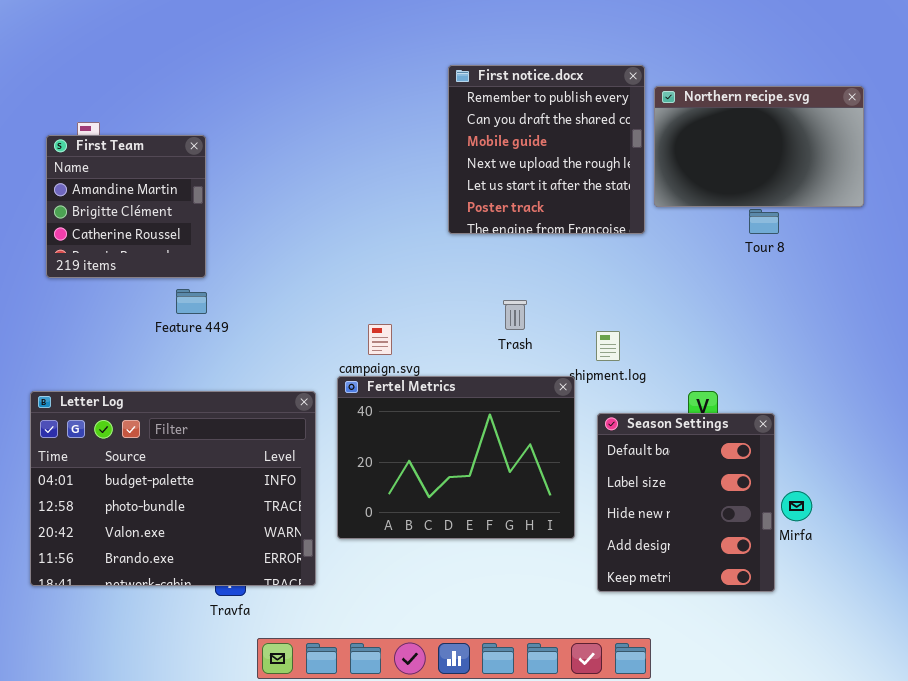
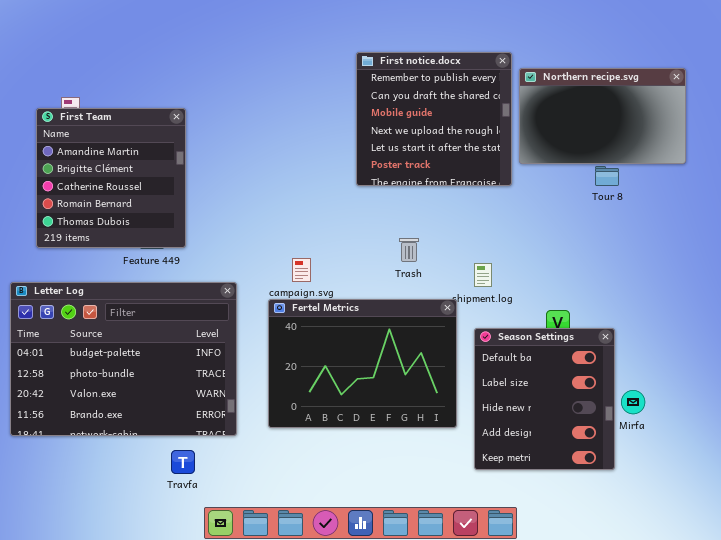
First Team: [46,135,206,278] -> [36,108,186,248], resized
Letter Log: [30,391,316,586] -> [10,282,237,436], moved

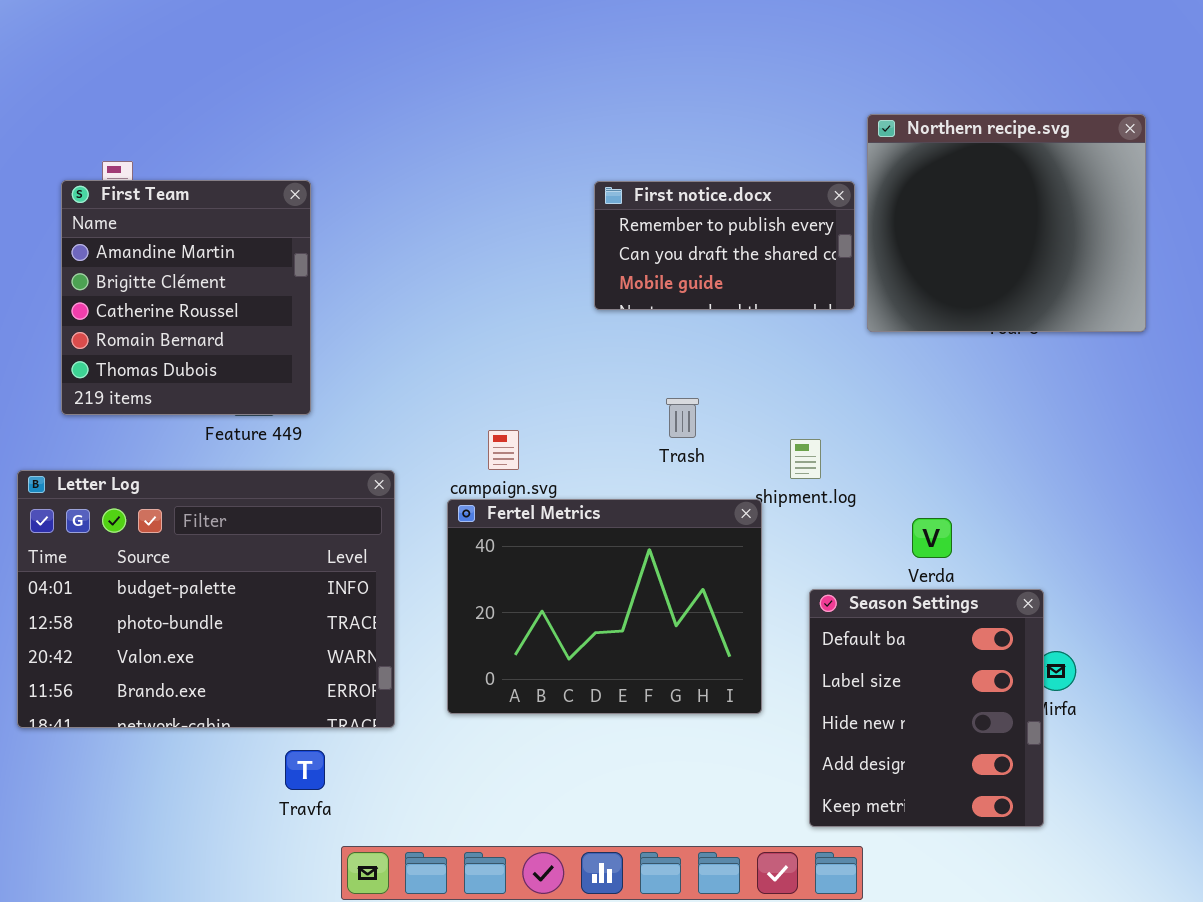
First notice.docx: [356,52,512,186] -> [594,181,855,310], resized
Northern recipe.svg: [519,68,686,164] -> [867,114,1146,332], resized
Season Settings: [474,328,615,470] -> [809,589,1044,827], moved

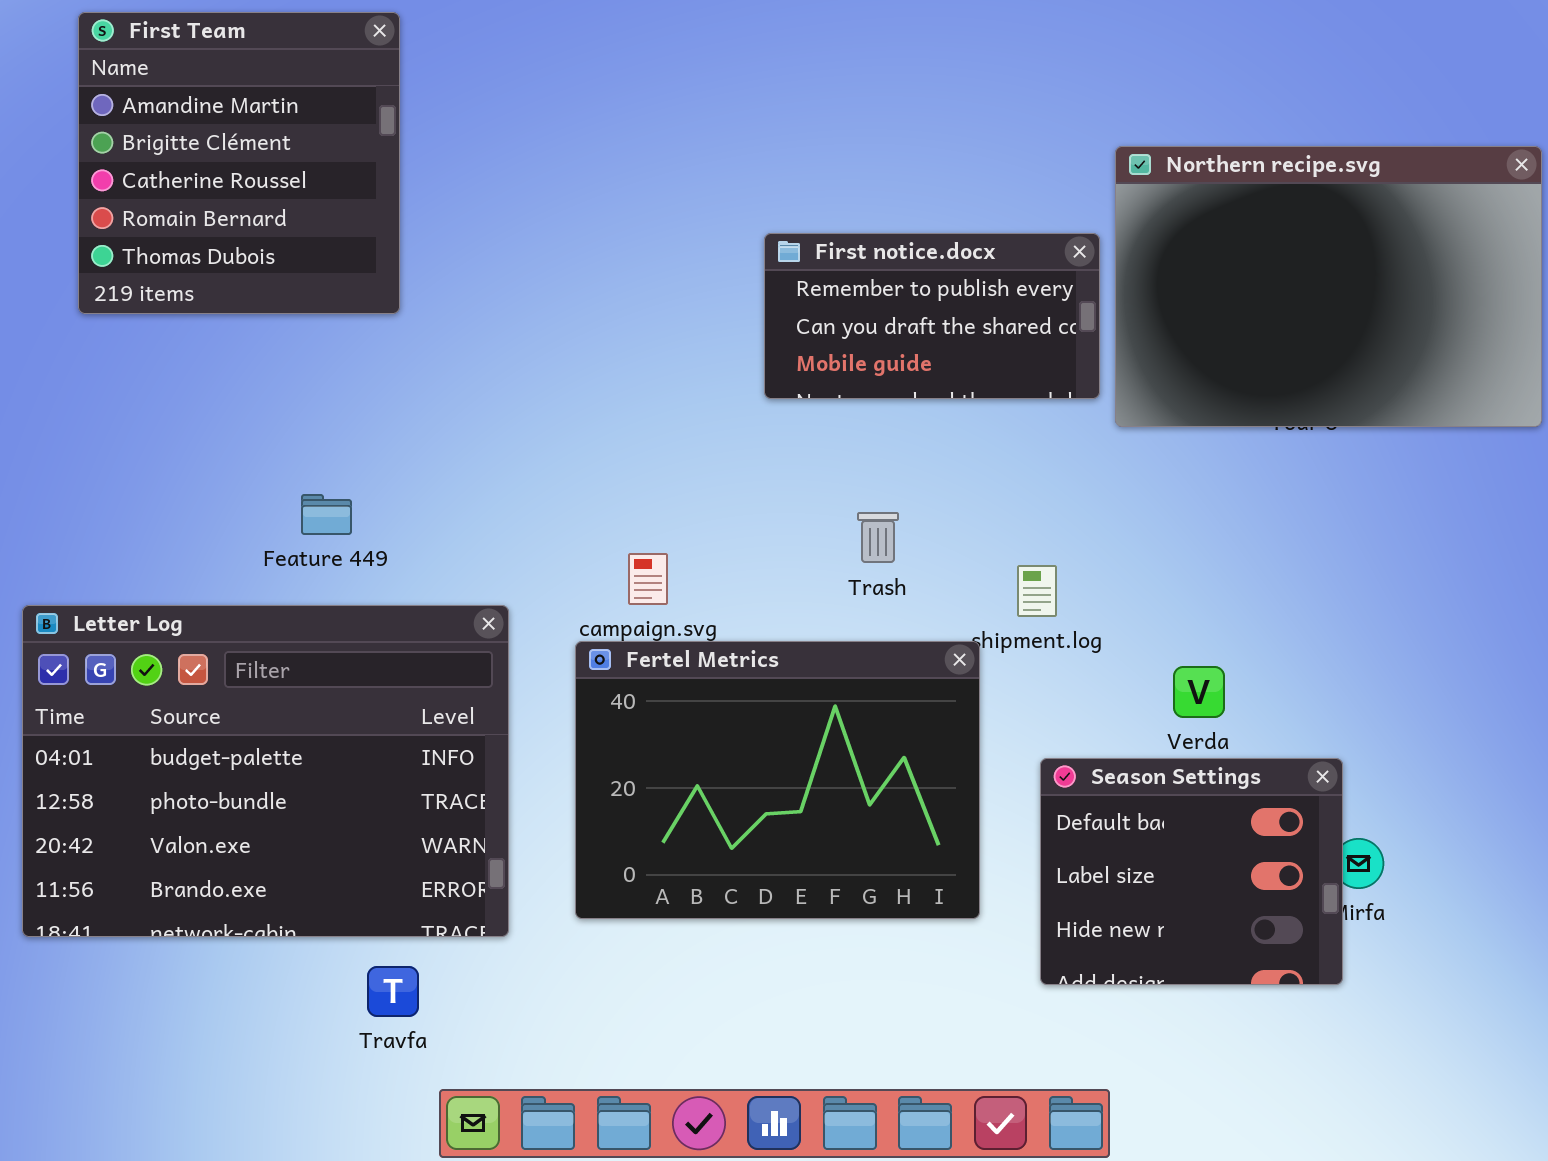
Northern recipe.svg: [867,114,1146,332] -> [1115,146,1542,427], resized
First Team: [61,180,311,415] -> [78,12,400,314], moved
Season Settings: [809,589,1044,827] -> [1040,758,1343,985], resized

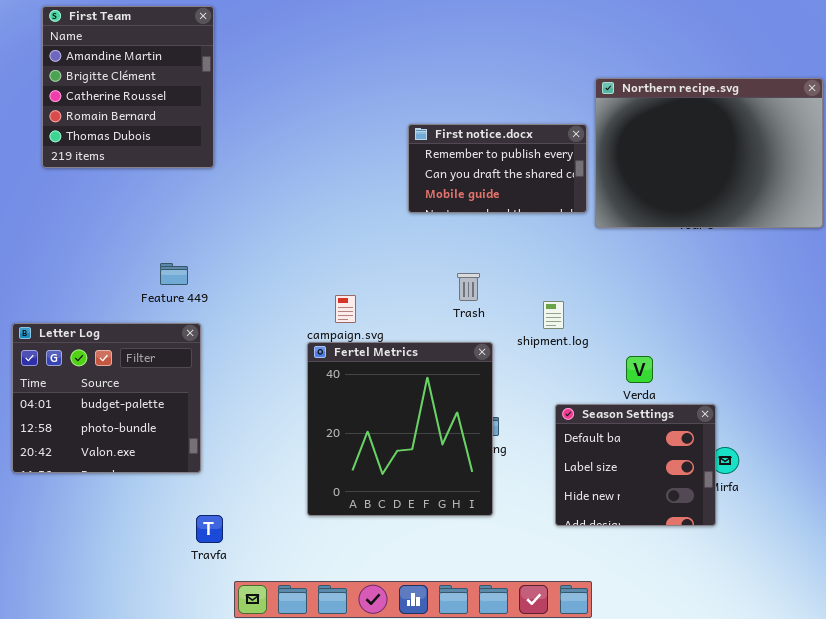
Letter Log: [22,605,509,937] -> [12,323,201,473], resized
Fertel Metrics: [575,641,980,919] -> [307,342,493,516], resized

